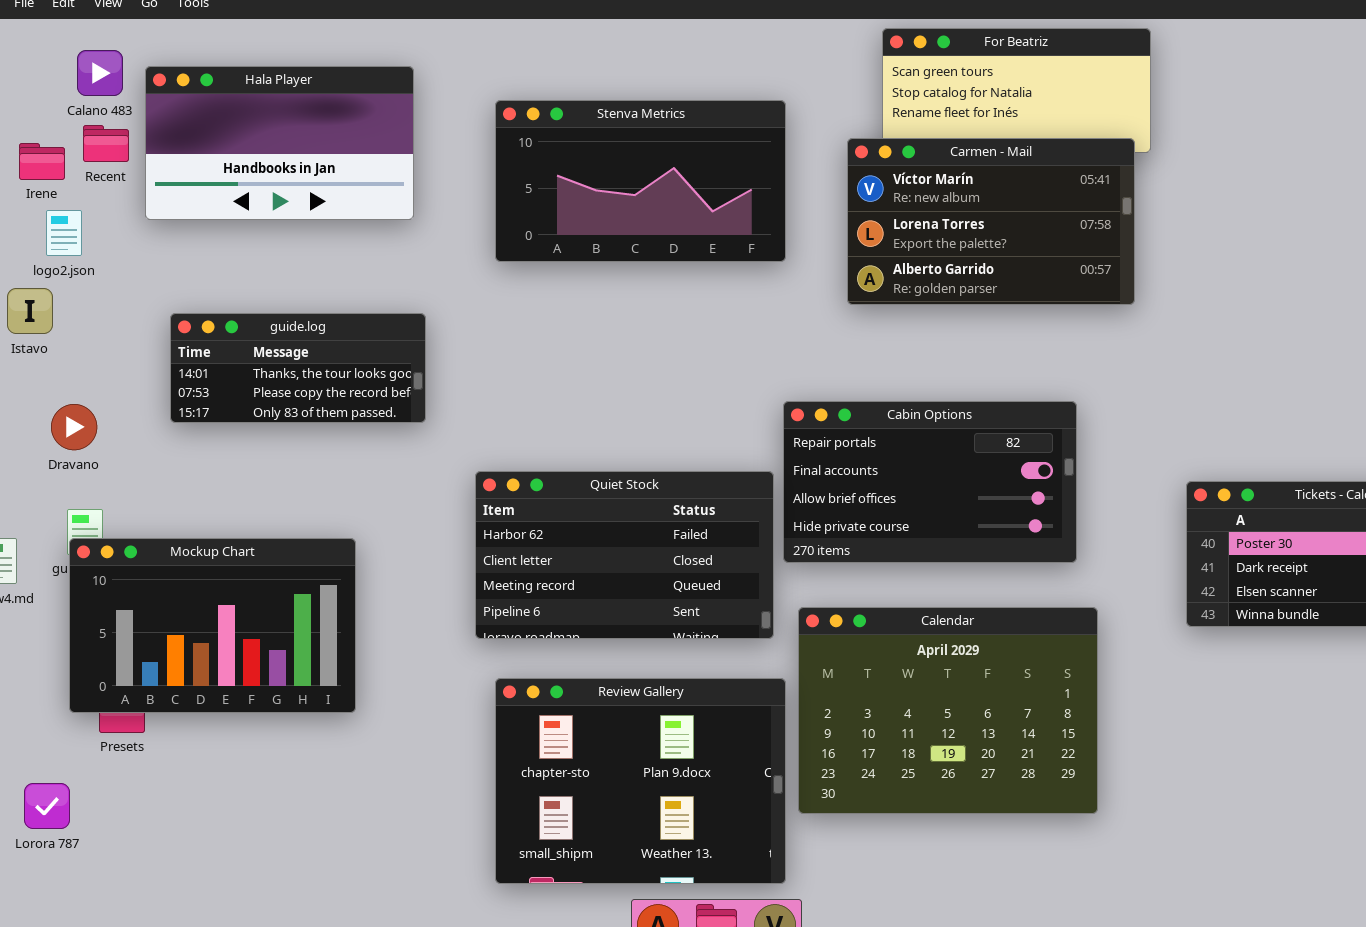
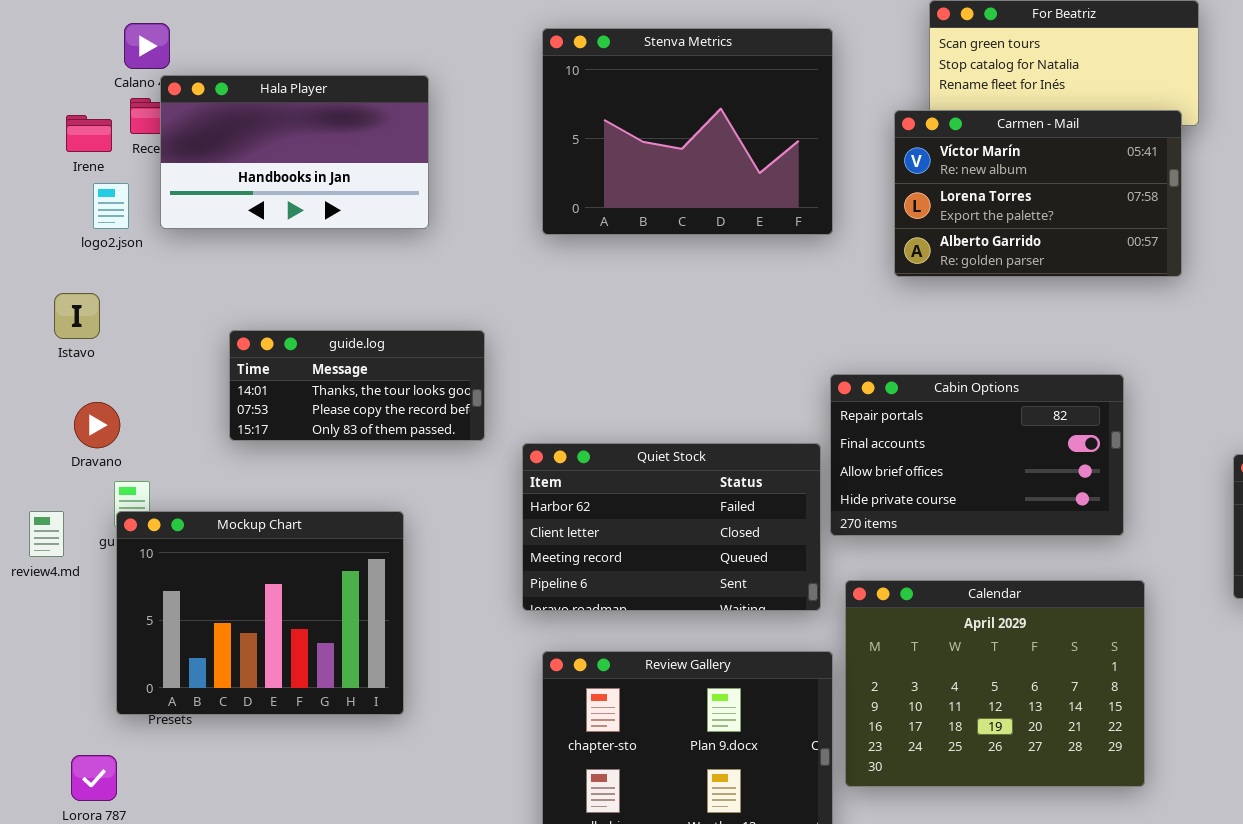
Hala Player: [145,66,414,220] -> [160,75,429,229], moved
Stenva Metrics: [495,100,786,262] -> [542,28,833,235], resized
Istavo: [7,288,53,334] -> [54,293,100,339], moved
guide.log: [170,313,426,423] -> [229,330,485,441], moved
Dravano: [51,404,97,450] -> [74,402,120,448], moved
Mockup Chart: [69,538,356,713] -> [116,511,404,715], resized

